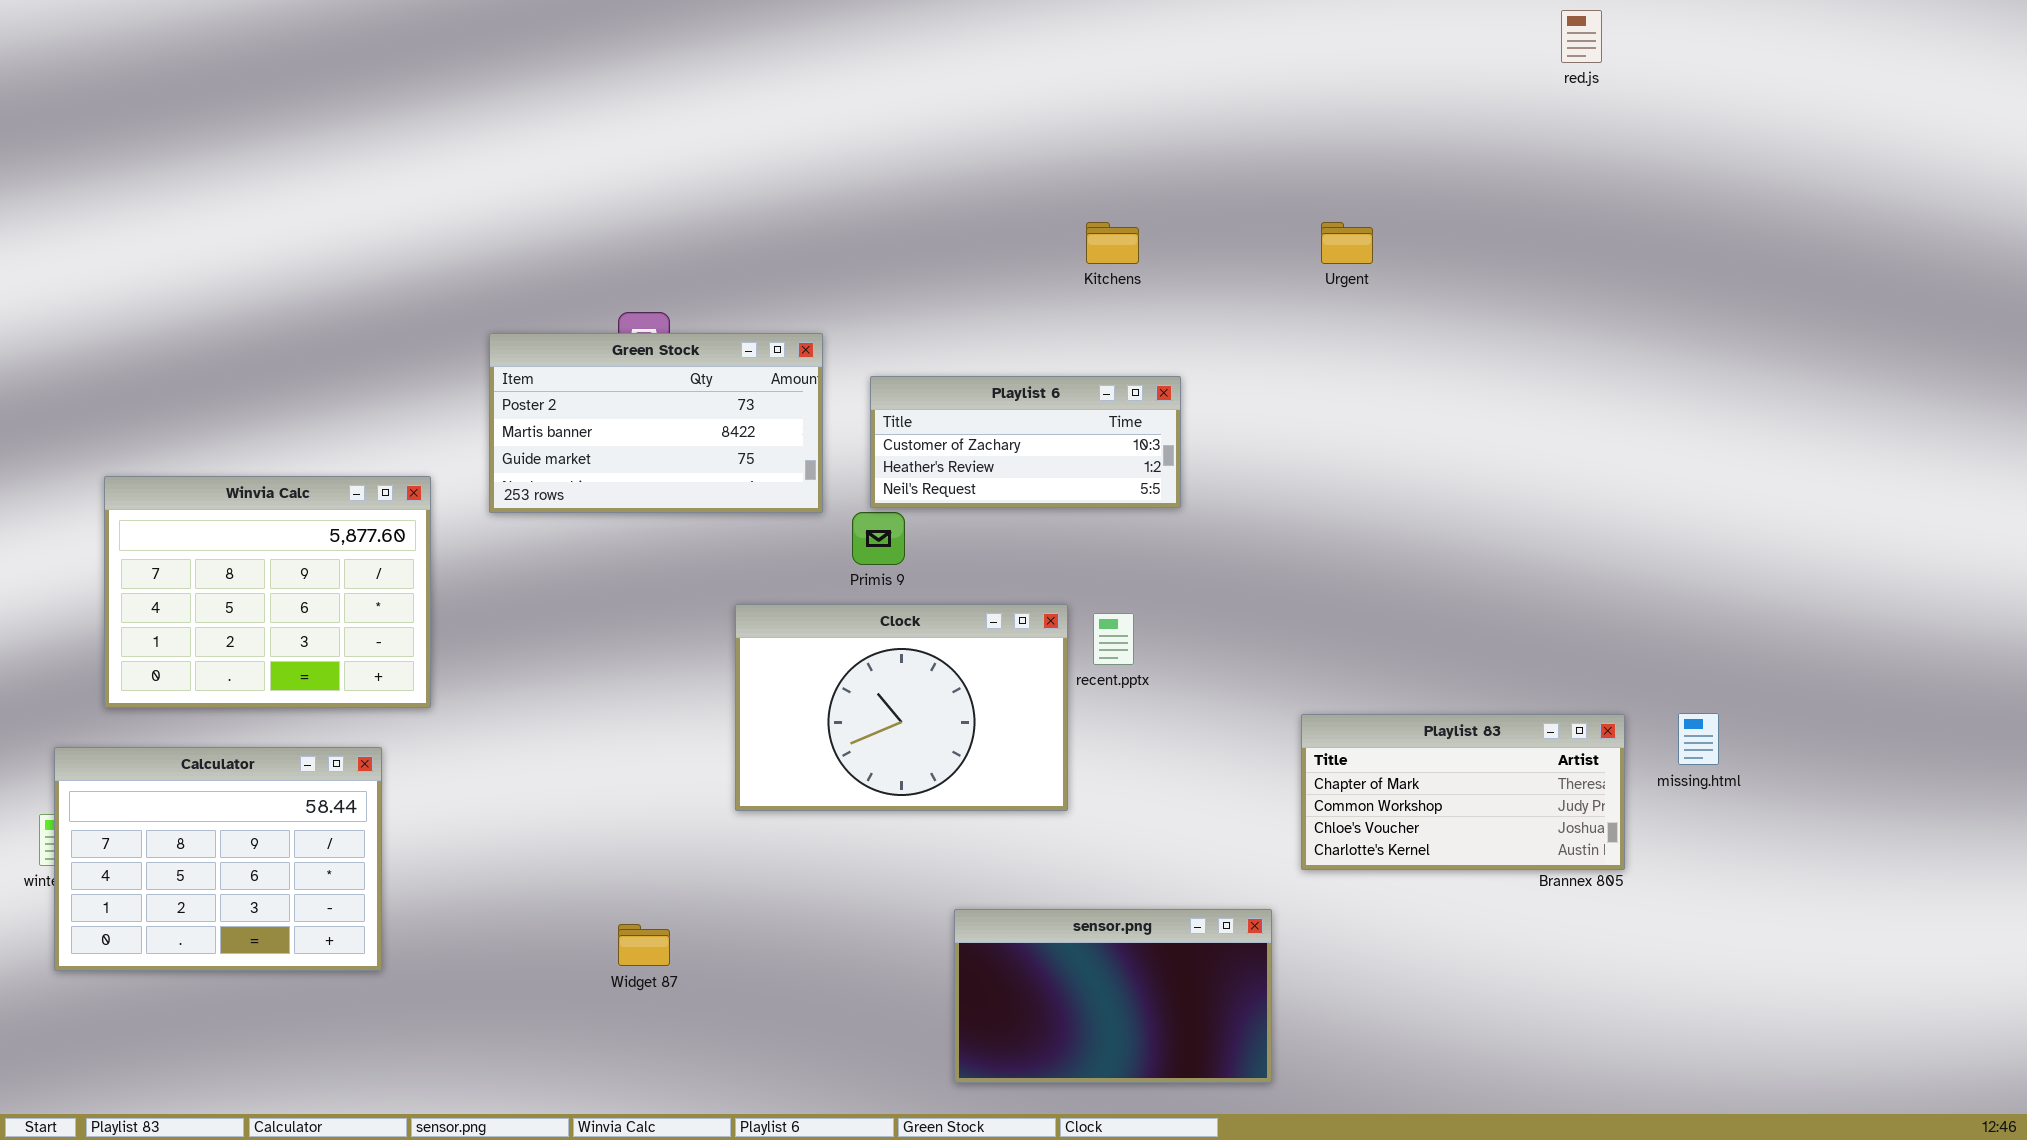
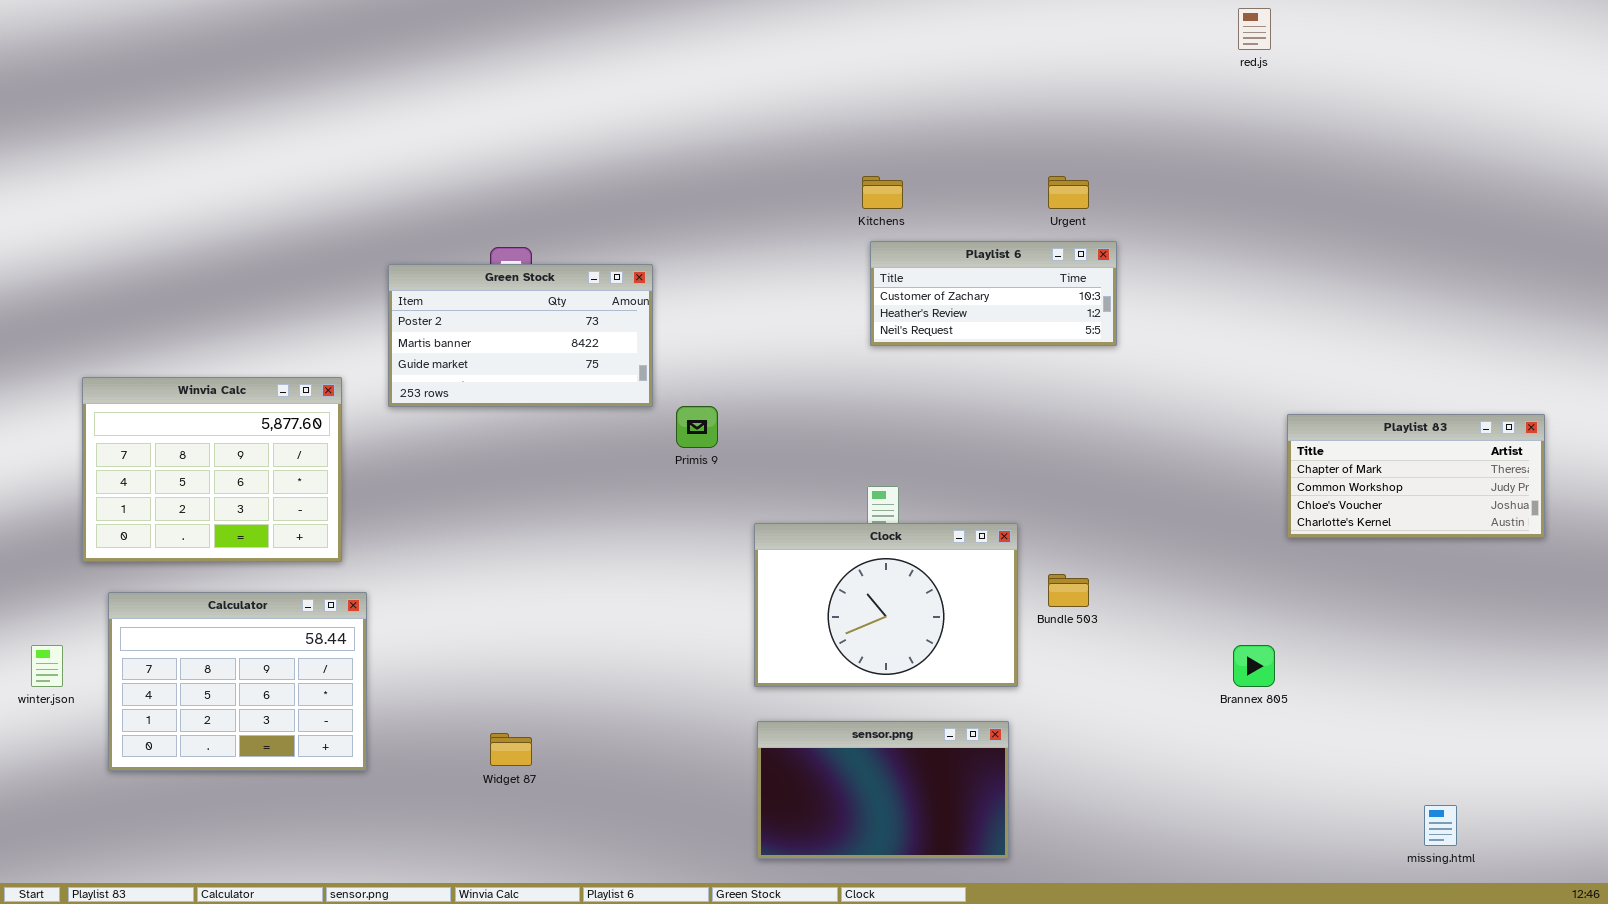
Playlist 6: [870,376,1181,508] -> [870,241,1117,346], moved
Clock: [735,604,1068,811] -> [754,523,1018,687], moved
missing.html: [1678,713,1719,765] -> [1424,805,1457,846], moved
Playlist 83: [1301,714,1625,870] -> [1287,414,1545,538], moved
Calculator: [54,747,382,971] -> [108,592,367,771], moved

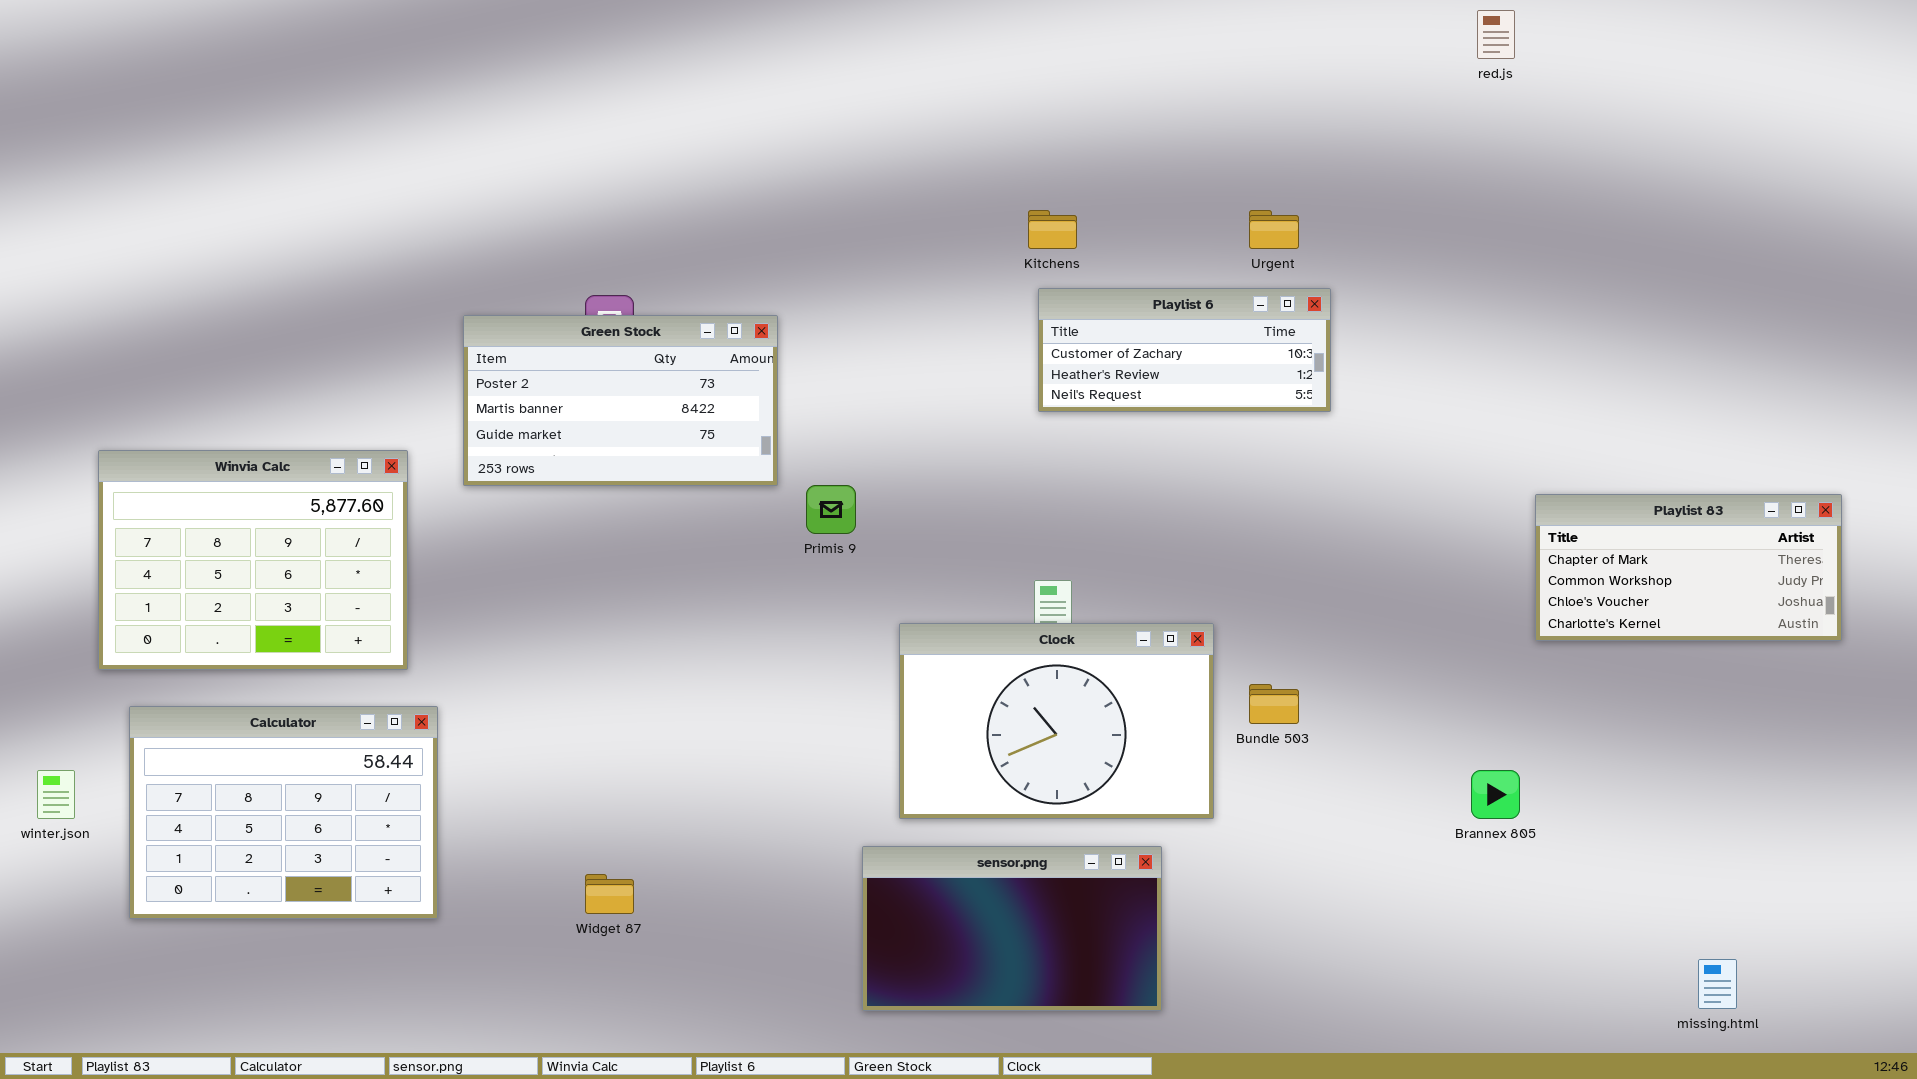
sensor.png: [757,721,1009,859] -> [862,846,1162,1011], moved

